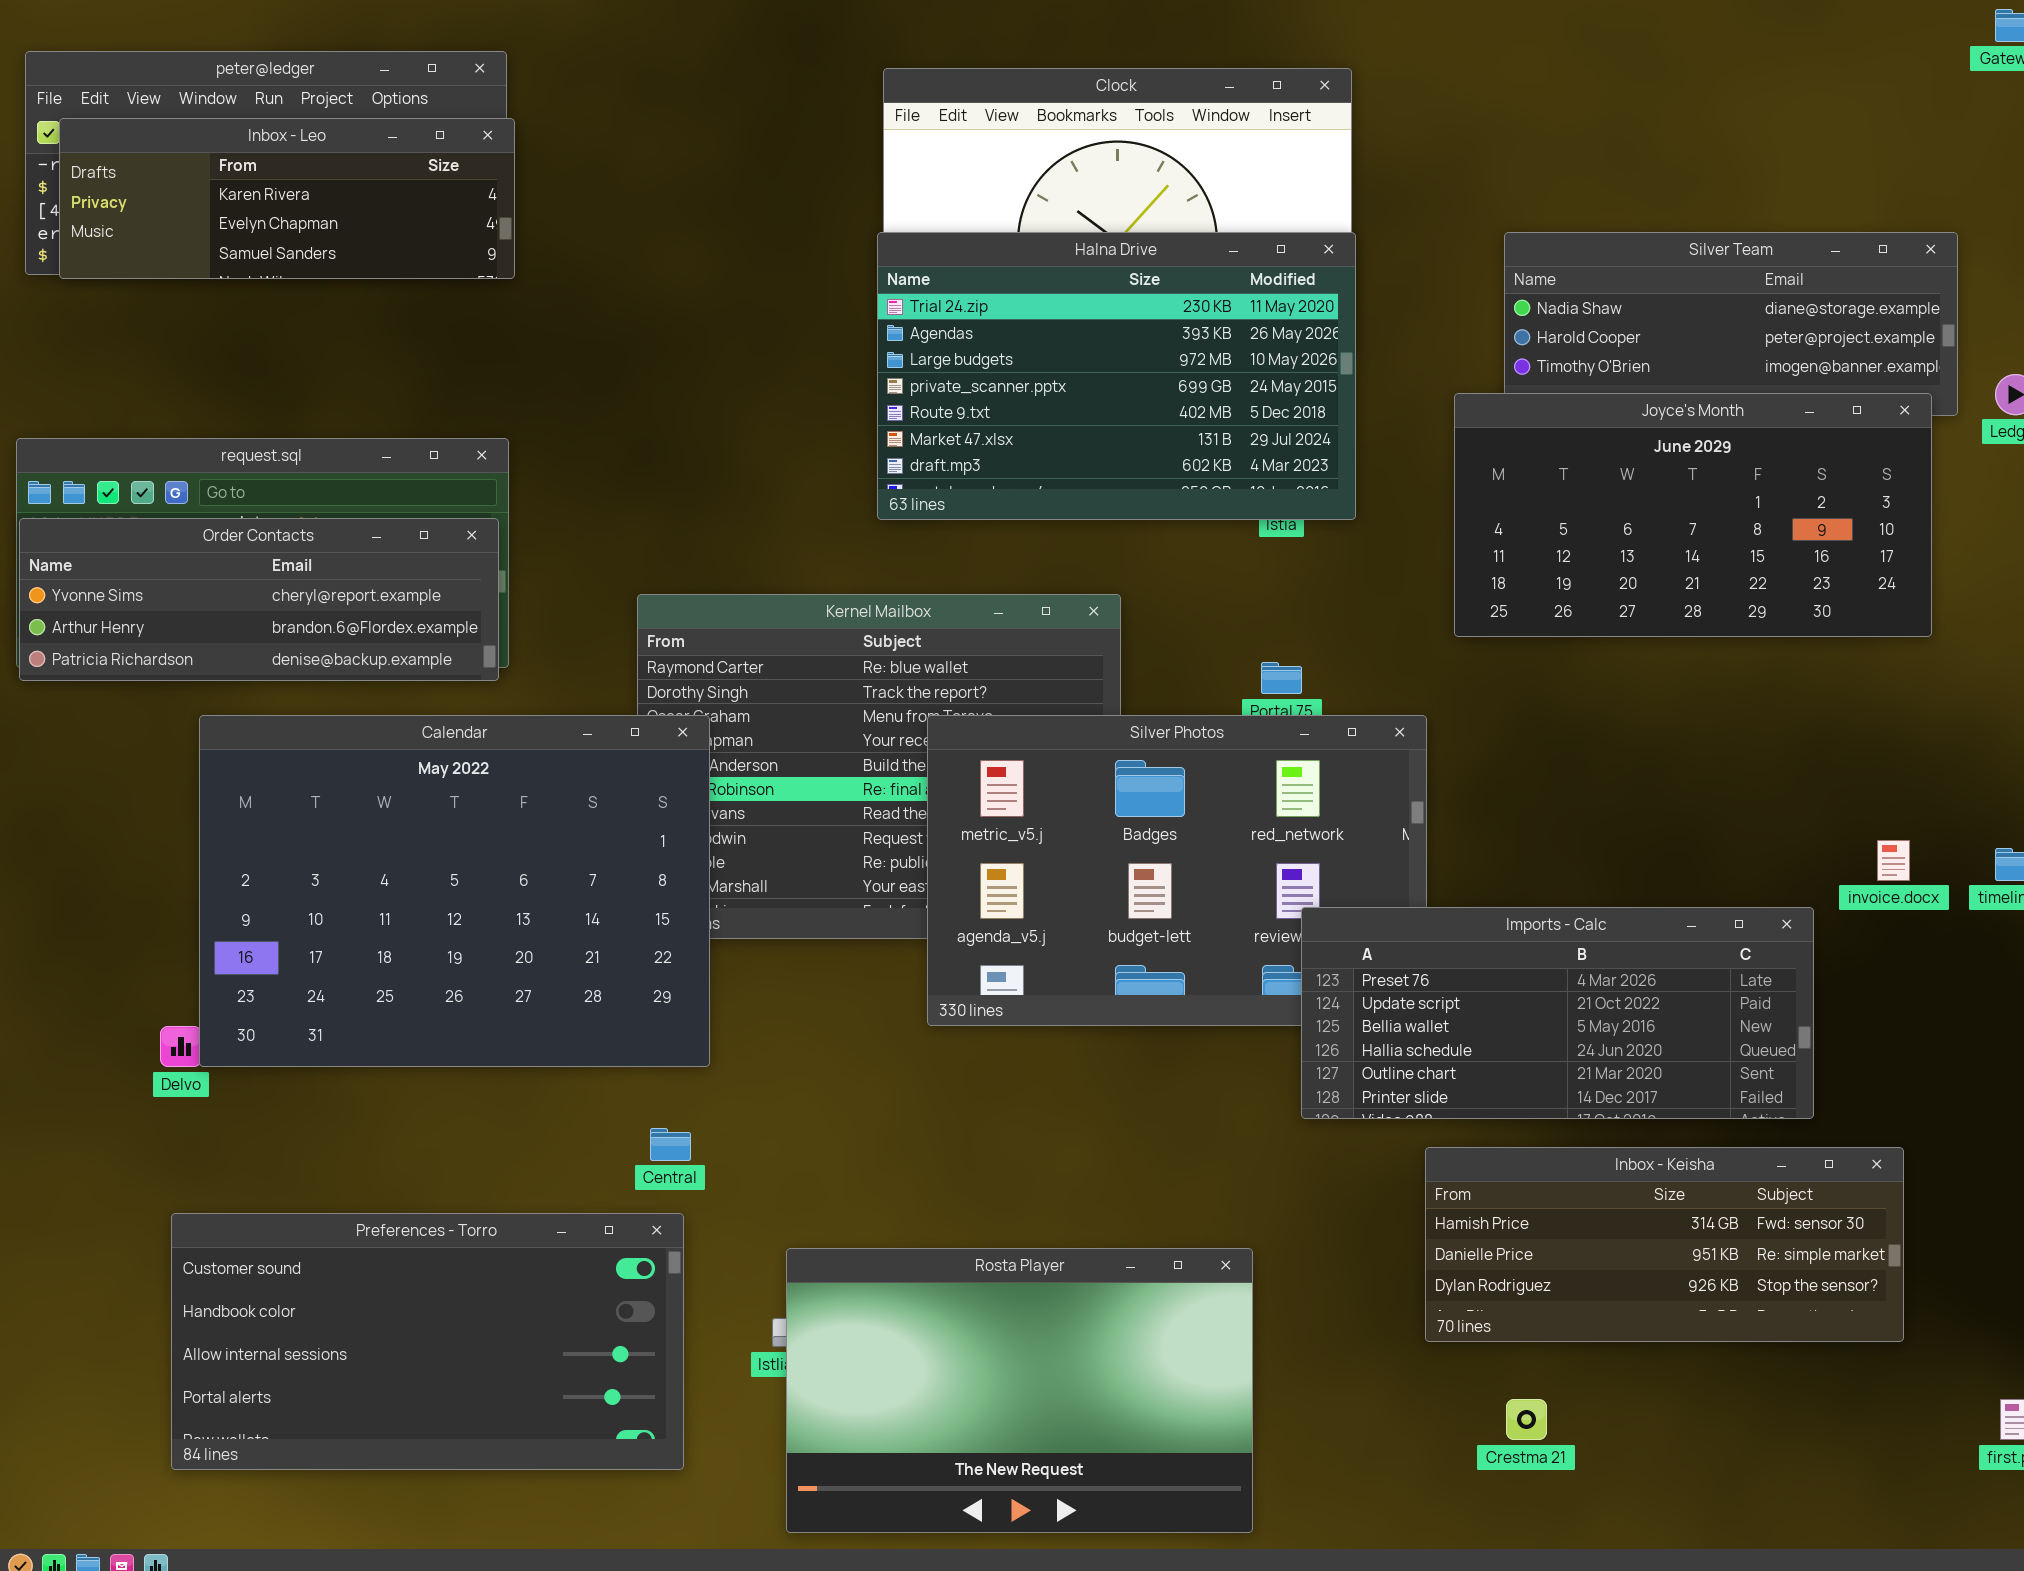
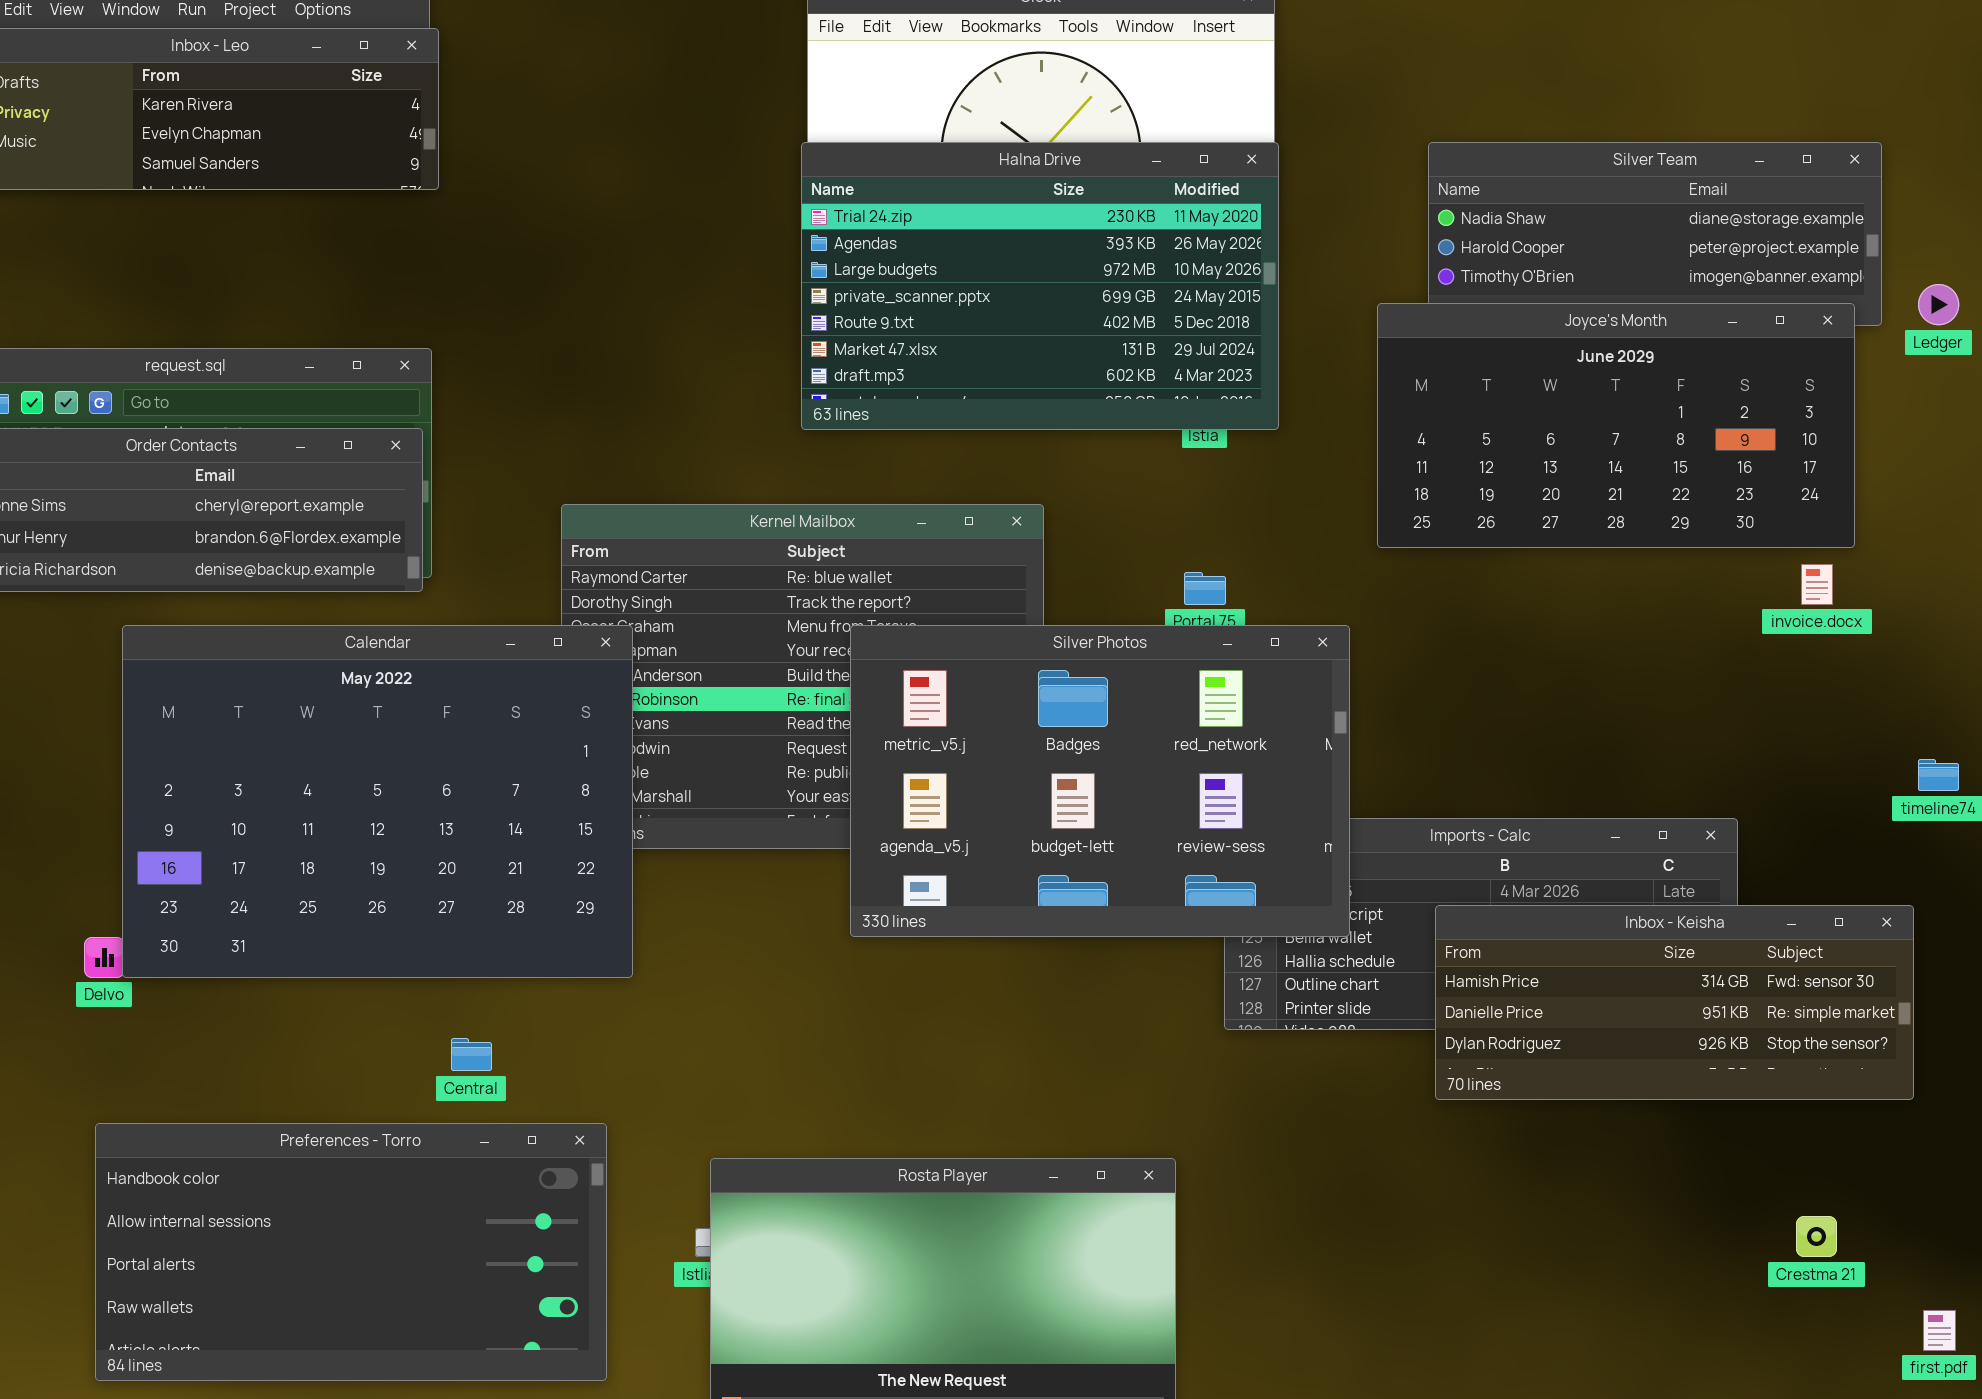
Silver Photos: [927,715,1427,1026] -> [850,625,1350,937], raised
invoice.docx: [1877,840,1910,881] -> [1801,564,1833,605], moved
Central: [650,1128,691,1161] -> [451,1038,492,1071], moved
Inbox - Keisha: [1425,1147,1904,1342] -> [1435,905,1914,1100], moved
Preferences - Torro: [171,1213,684,1470] -> [95,1123,607,1381], scrolled down 1 row
Crestma 21: [1506,1399,1547,1440] -> [1796,1216,1837,1257], moved

